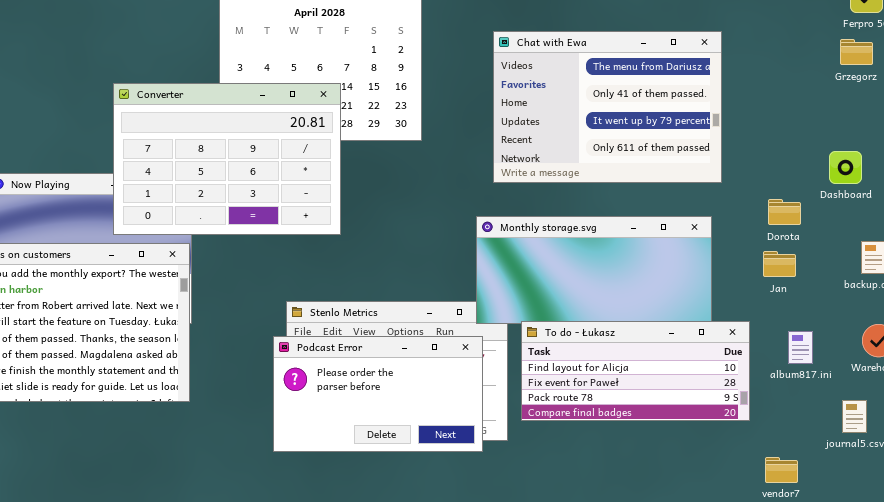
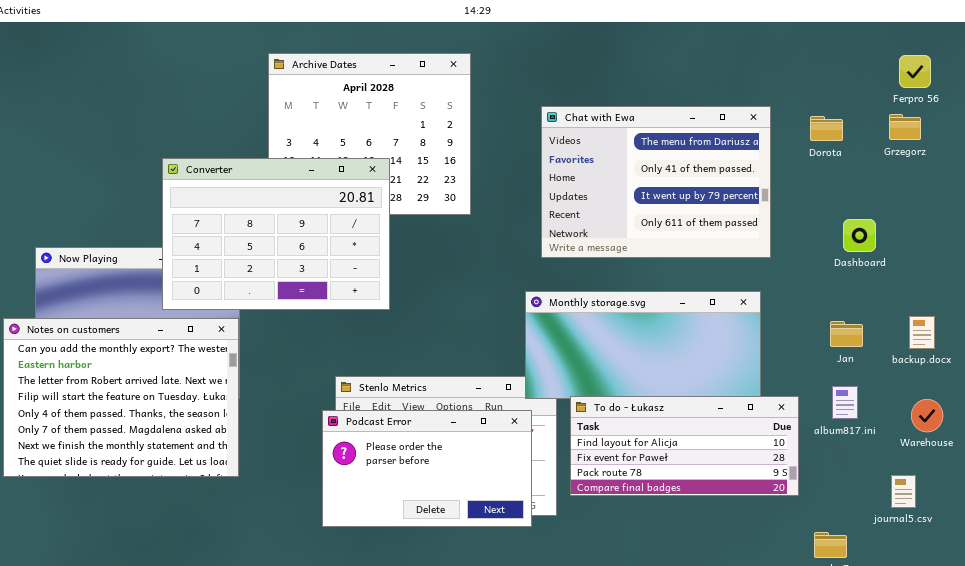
Dashboard: [829,151,862,184] -> [843,219,876,252], moved
Dorota: [768,199,801,225] -> [810,116,843,141], moved
Jan: [763,251,796,277] -> [830,321,863,347], moved
album817.ini: [788,331,813,364] -> [832,386,858,419], moved

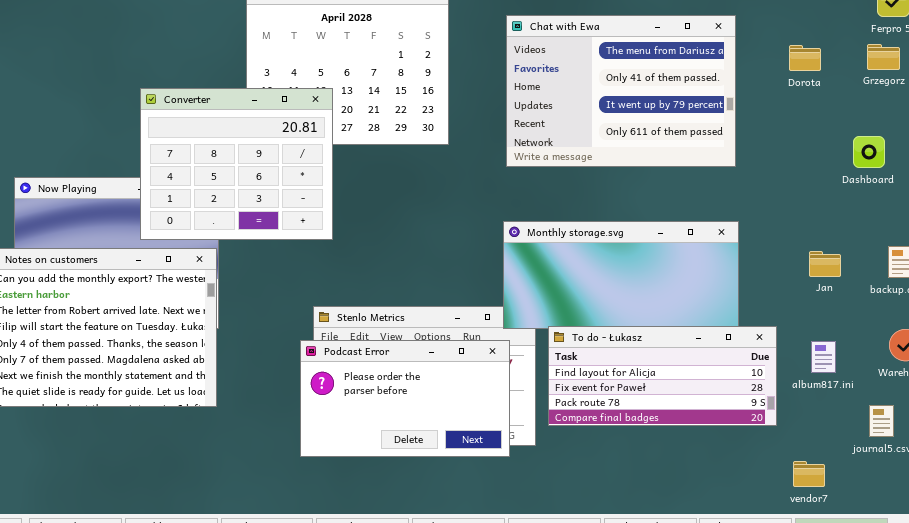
Chat with Ewa: [541,106,771,258] -> [506,15,736,167], moved
Converter: [162,158,390,310] -> [140,88,333,240], resized
Dashboard: [843,219,876,252] -> [853,136,885,168], moved
album817.ini: [832,386,858,419] -> [811,341,836,373], moved

